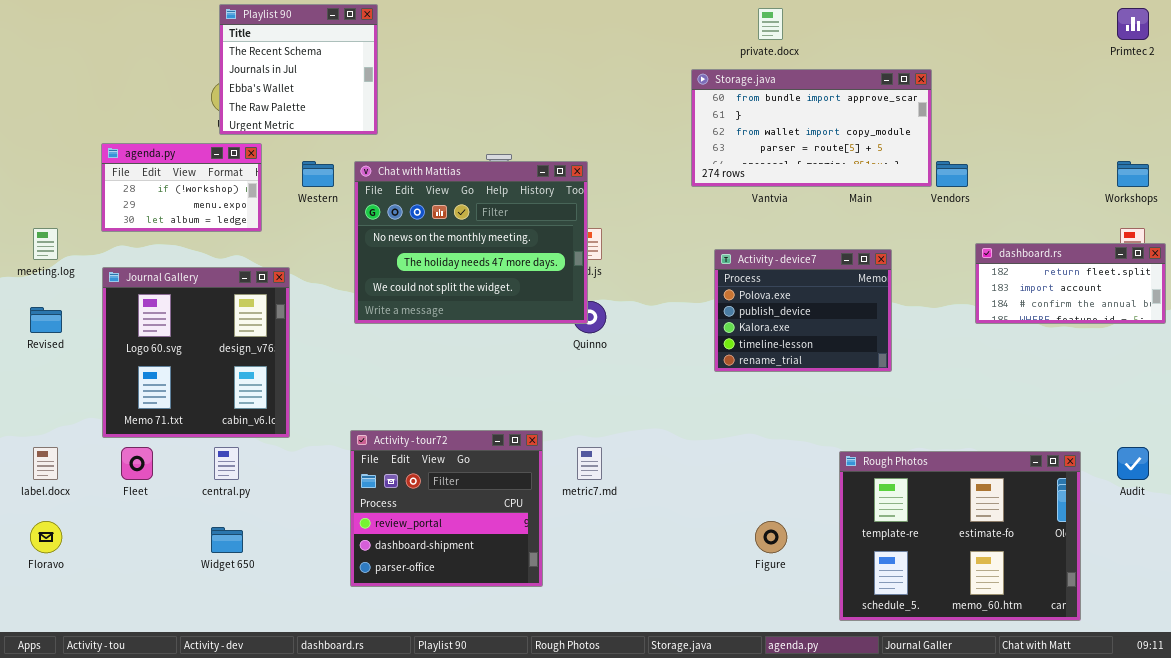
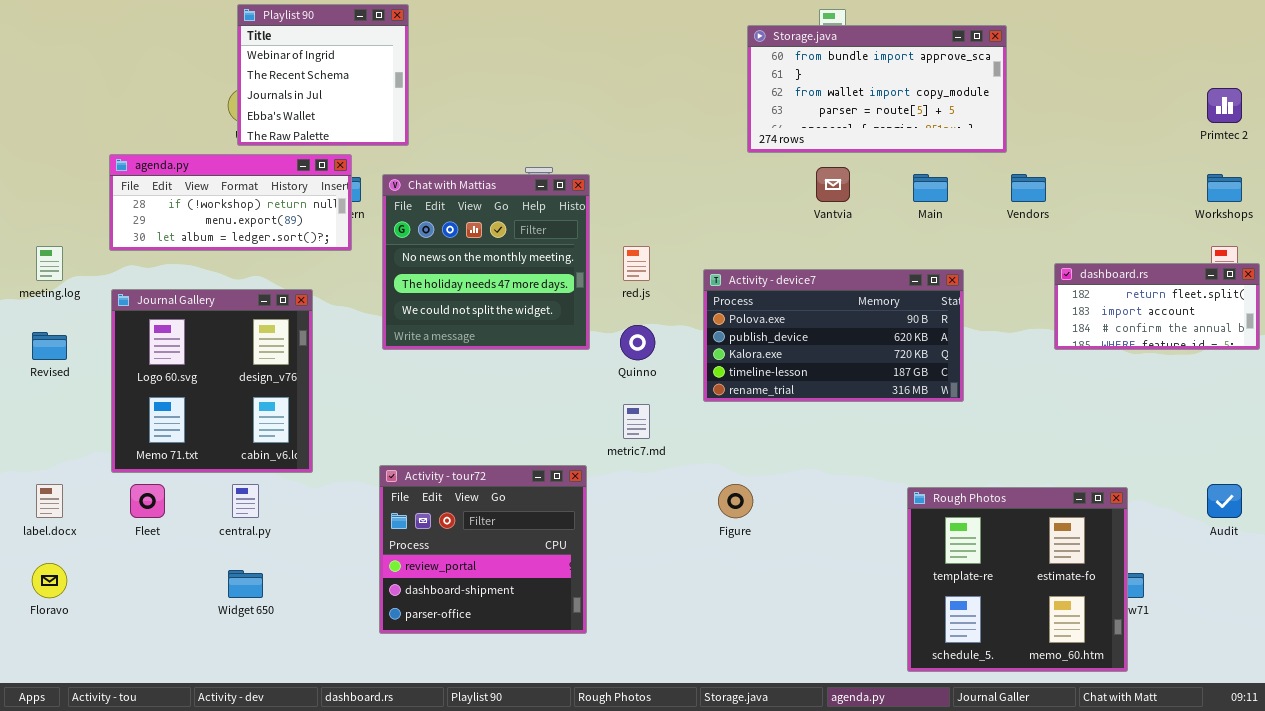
Playlist 90: [219,4,378,135] -> [237,4,409,146], scrolled up 1 row
Primtec 2: [1117,8,1149,40] -> [1207,88,1242,123], moved
Storage.java: [691,69,932,187] -> [747,25,1007,153], moved
agenda.py: [101,143,262,232] -> [109,154,352,251], resized
Chat with Mattias: [354,161,588,324] -> [382,174,590,350], resized
Activity - device7: [714,249,892,372] -> [703,269,964,402], resized
metric7.md: [577,447,602,480] -> [623,404,650,439], moved
Rough Photos: [839,451,1081,621] -> [907,487,1128,672], resized
Figure: [755,521,787,553] -> [718,484,753,518], moved

